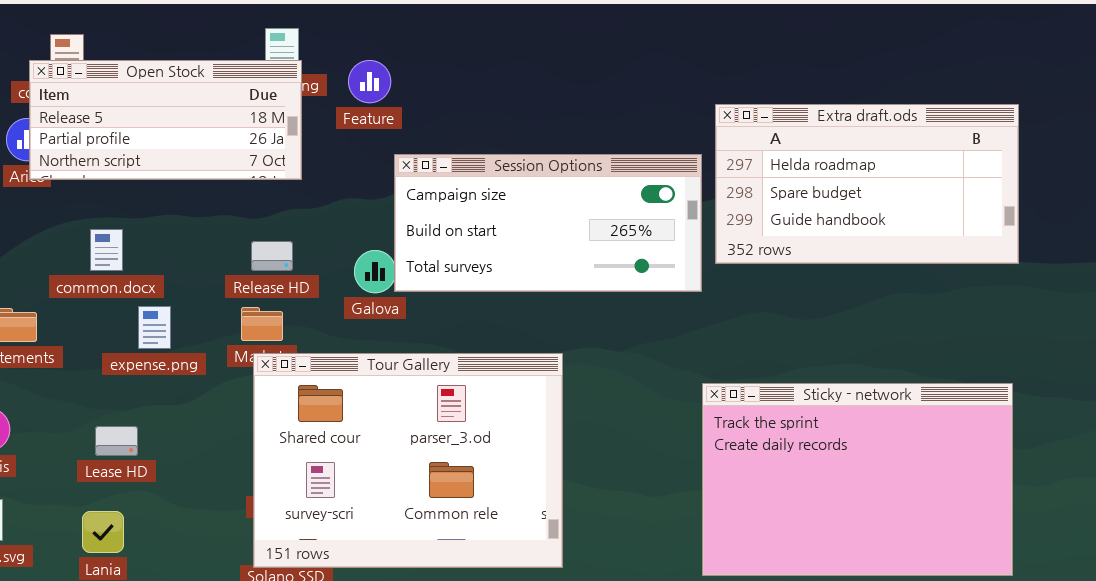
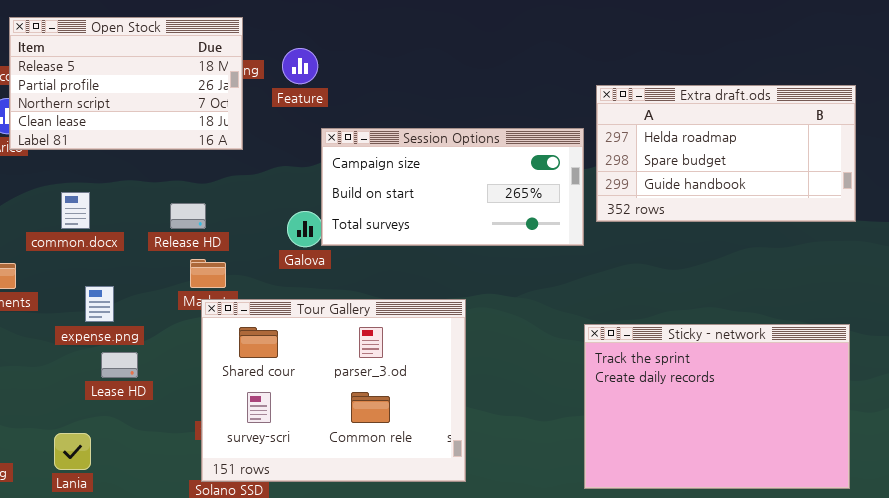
Open Stock: [29,60,302,180] -> [9,17,243,150], resized
Release HD: [251,241,293,271] -> [170,203,206,229], moved
expense.png: [138,306,171,349] -> [85,286,114,322], moved
Lease HD: [95,426,138,456] -> [101,352,138,378], moved

